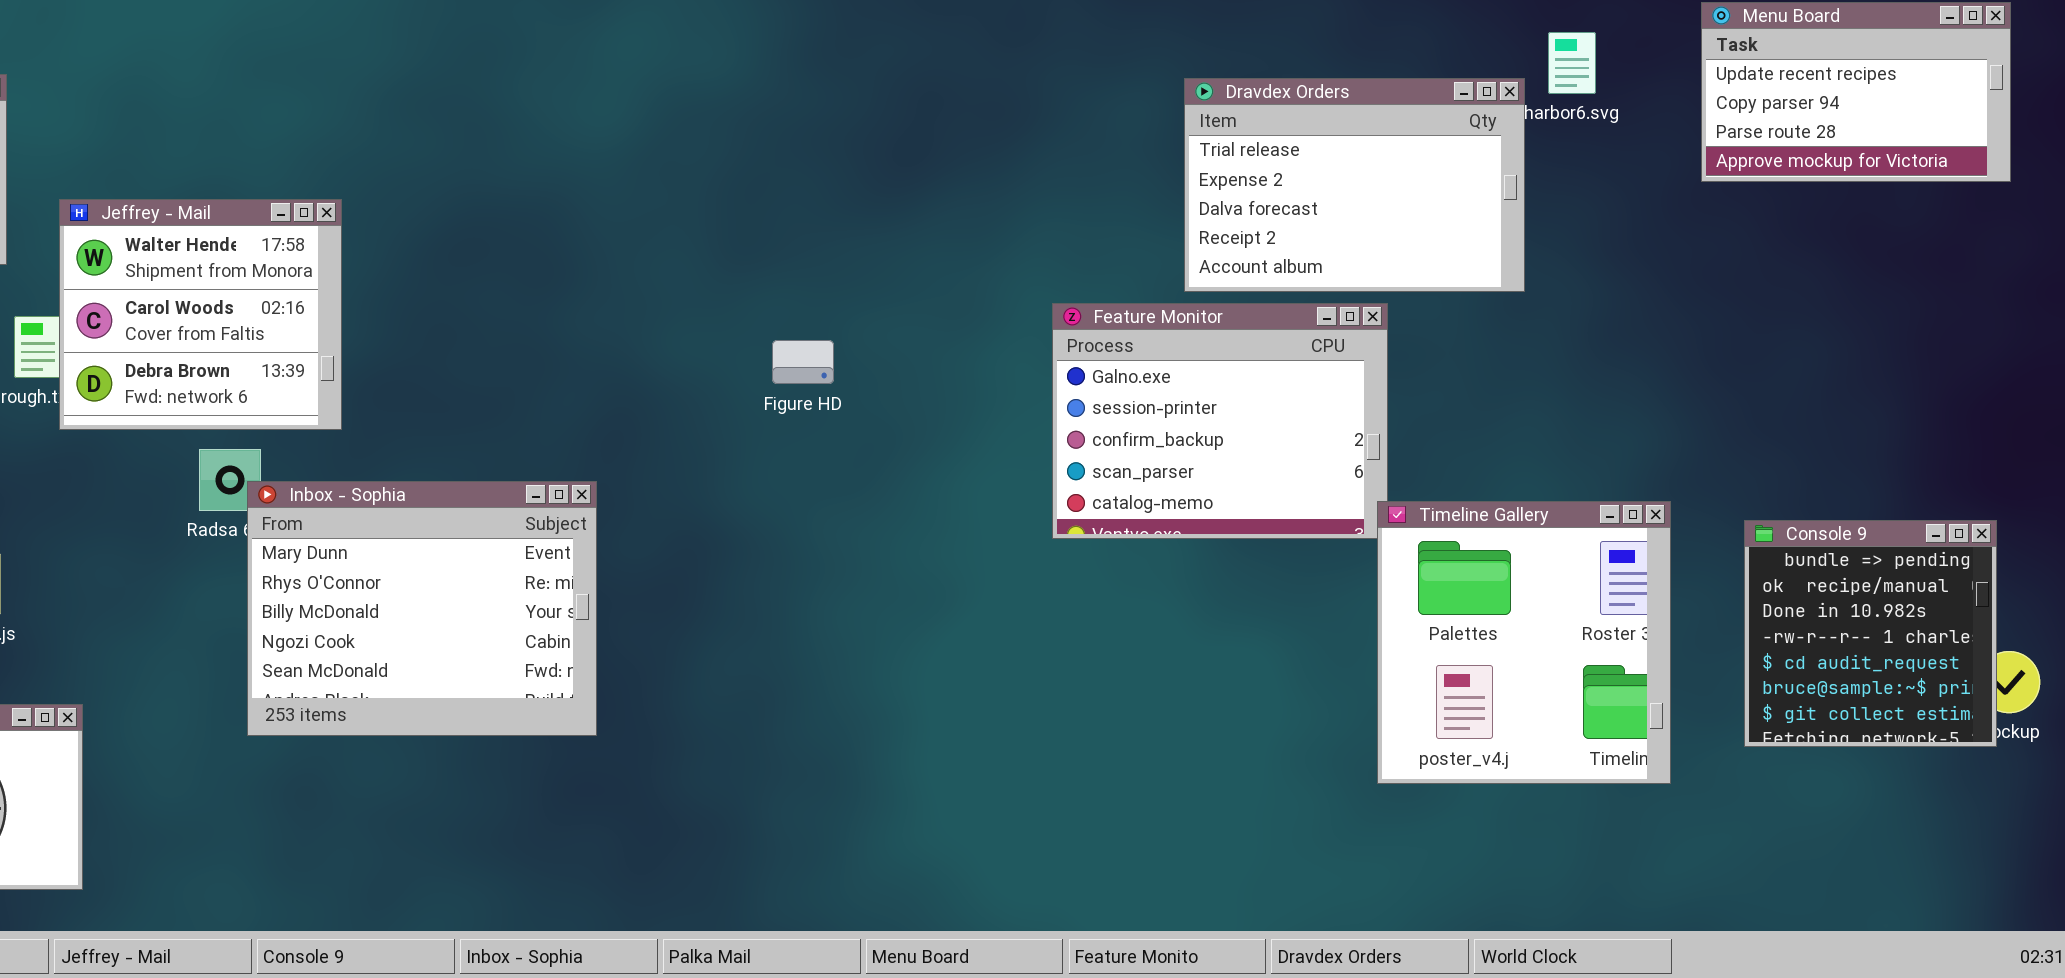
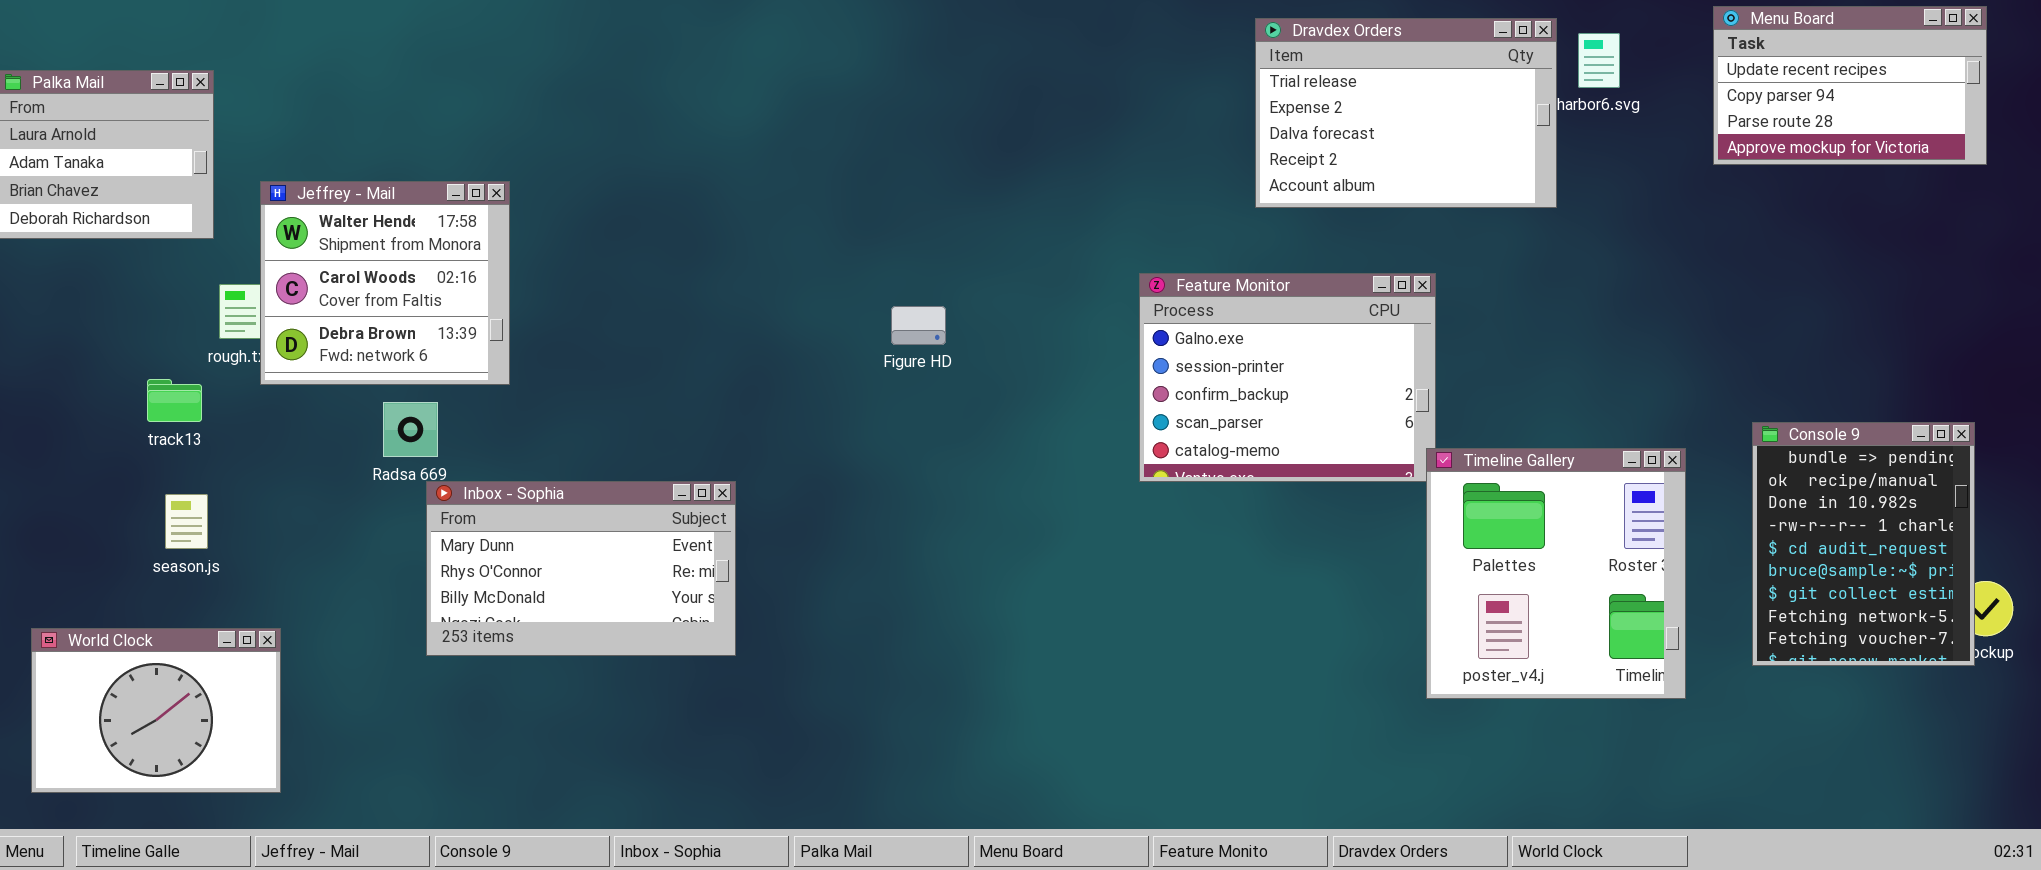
Dravdex Orders: [1184,78,1525,292] -> [1255,18,1557,208], moved
Inbox - Sophia: [247,481,597,736] -> [426,481,736,656], resized
Console 9: [1744,520,1997,747] -> [1752,422,1975,666], resized

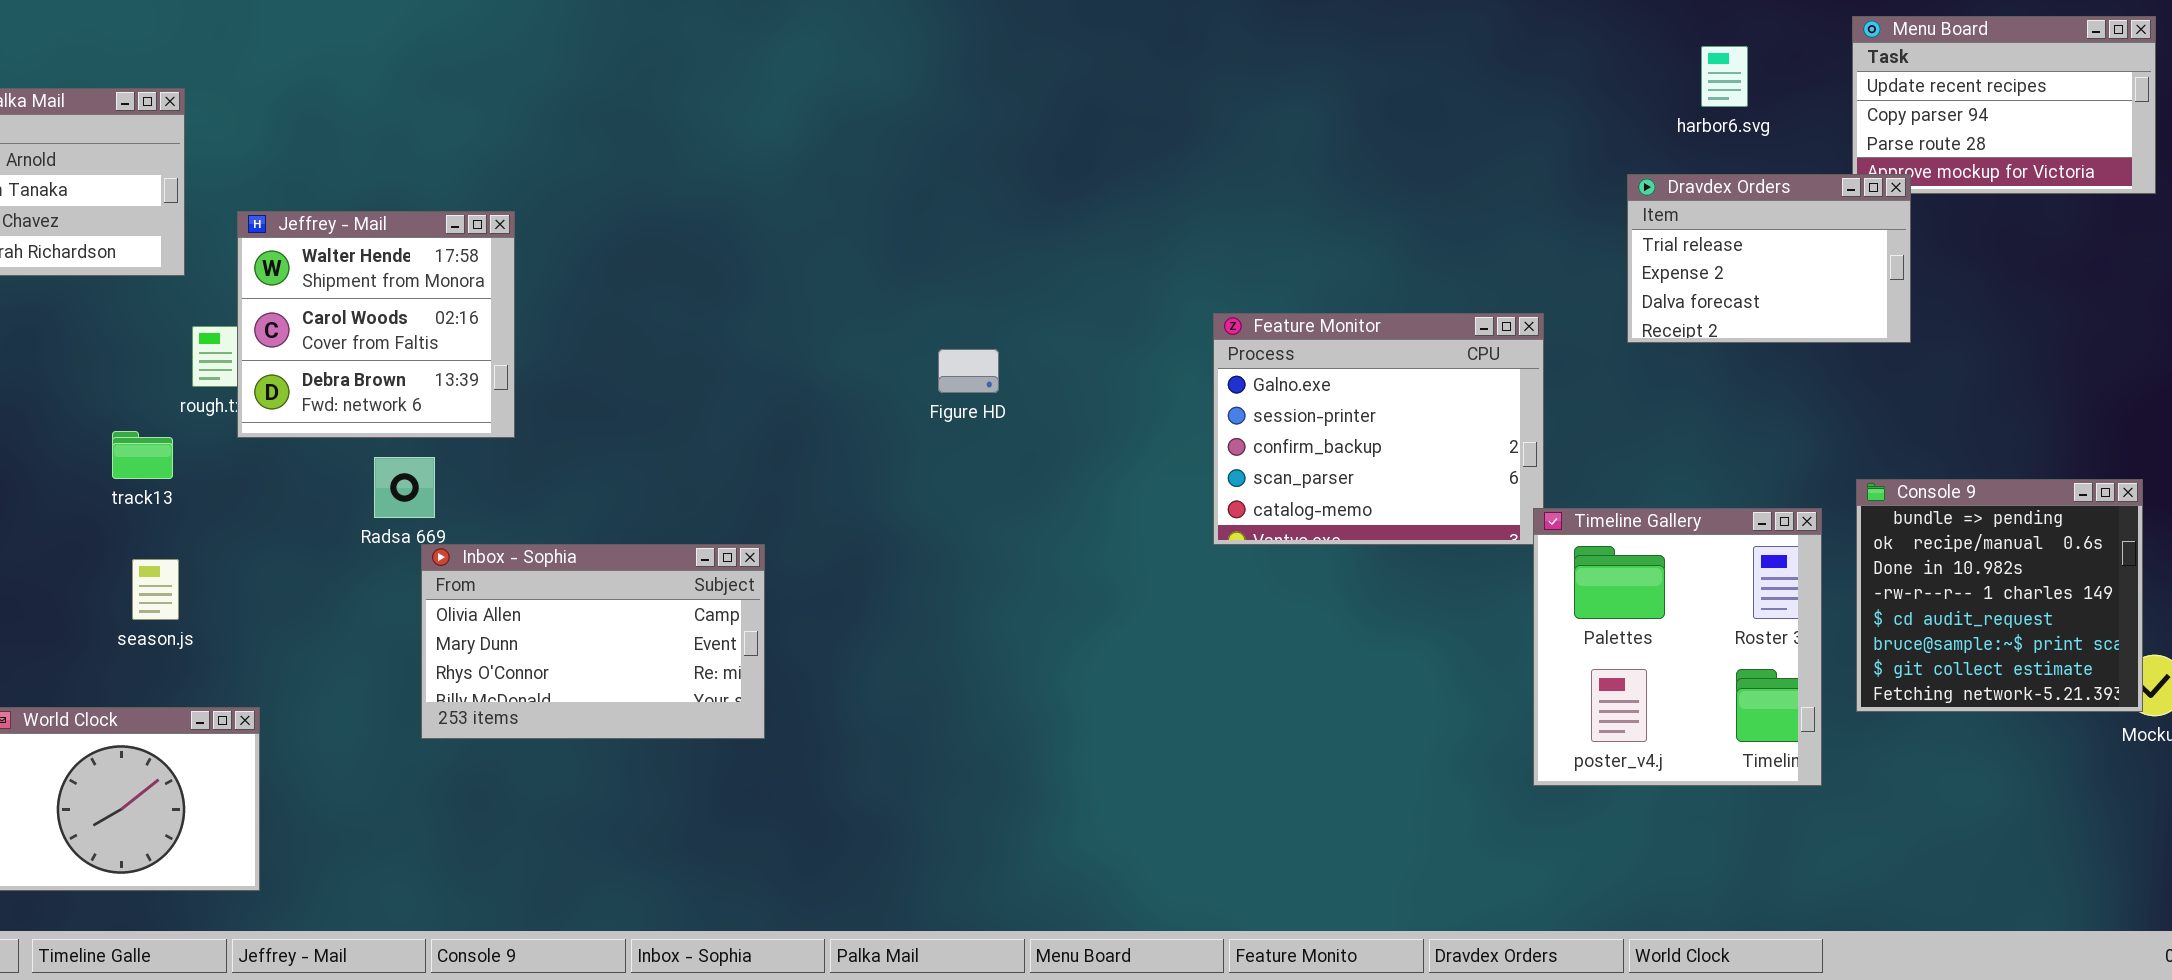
Dravdex Orders: [1255,18,1557,208] -> [1627,174,1911,343], moved, resized
Console 9: [1752,422,1975,666] -> [1856,479,2143,712], resized
Inbox - Sophia: [426,481,736,656] -> [421,544,765,739], scrolled up 1 row

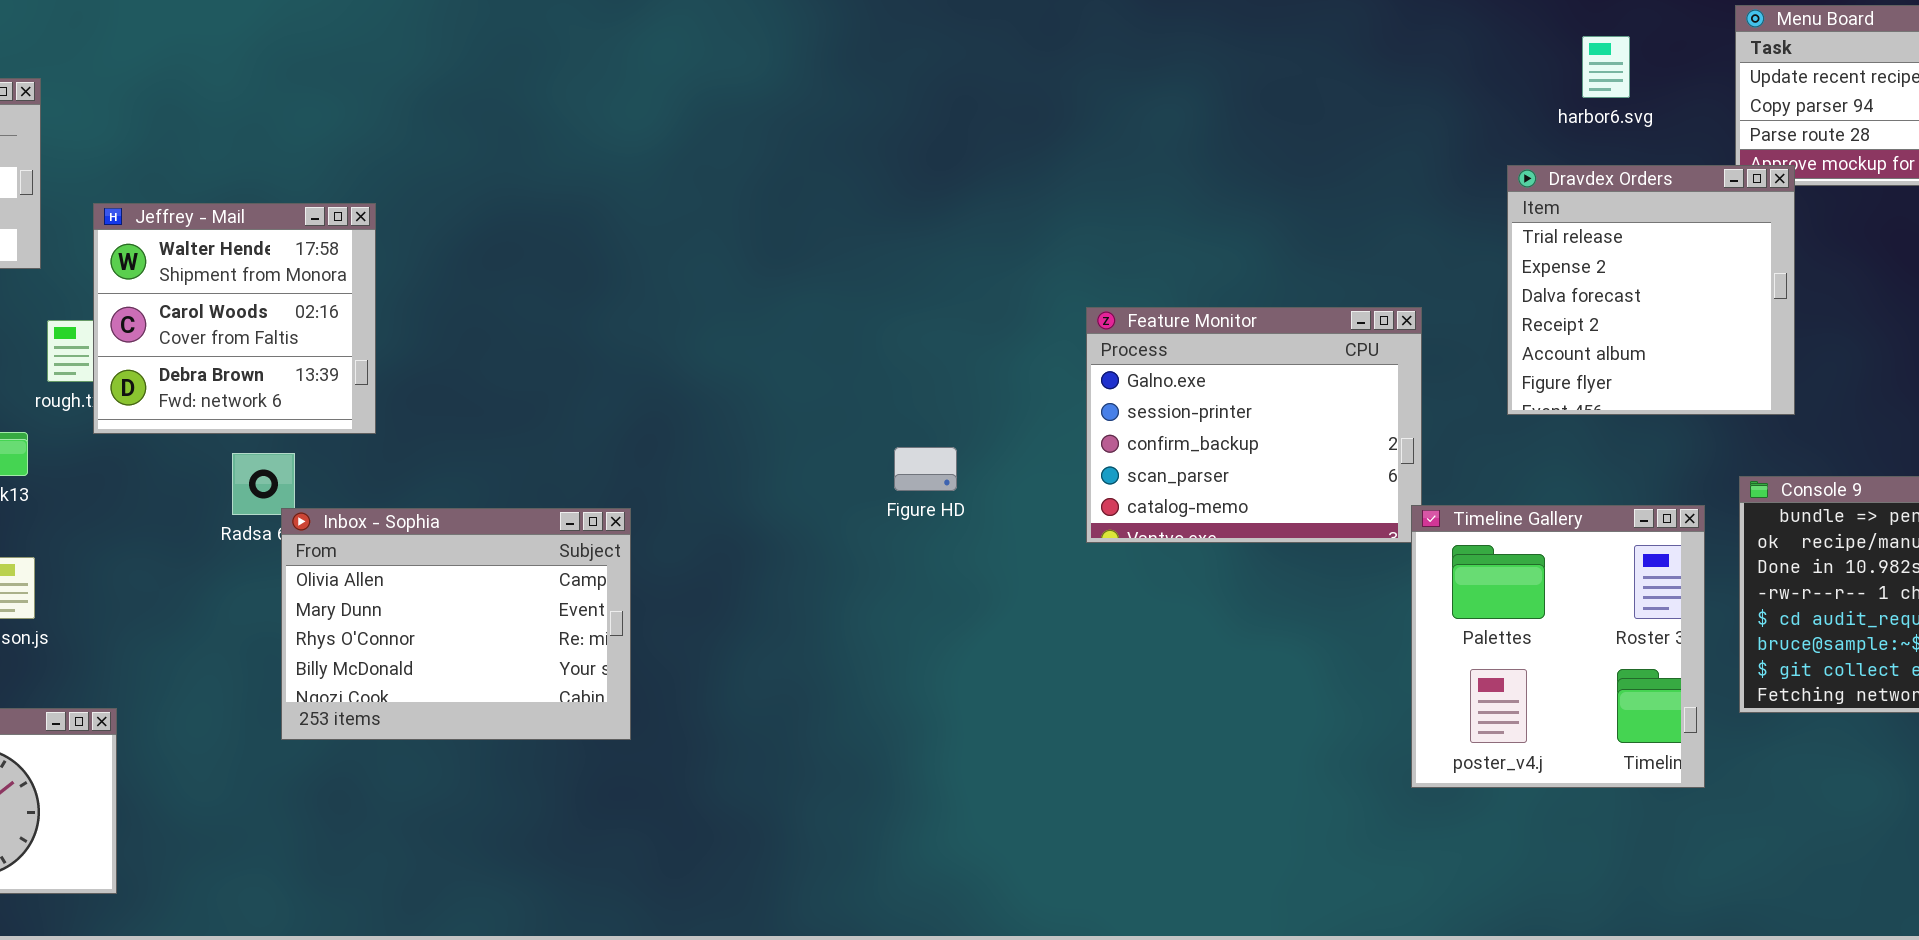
Dravdex Orders: [1627,174,1911,343] -> [1507,165,1795,415], resized
Figure HD: [938,349,999,393] -> [894,447,957,491], moved
Inbox - Sophia: [421,544,765,739] -> [281,508,631,740], resized

